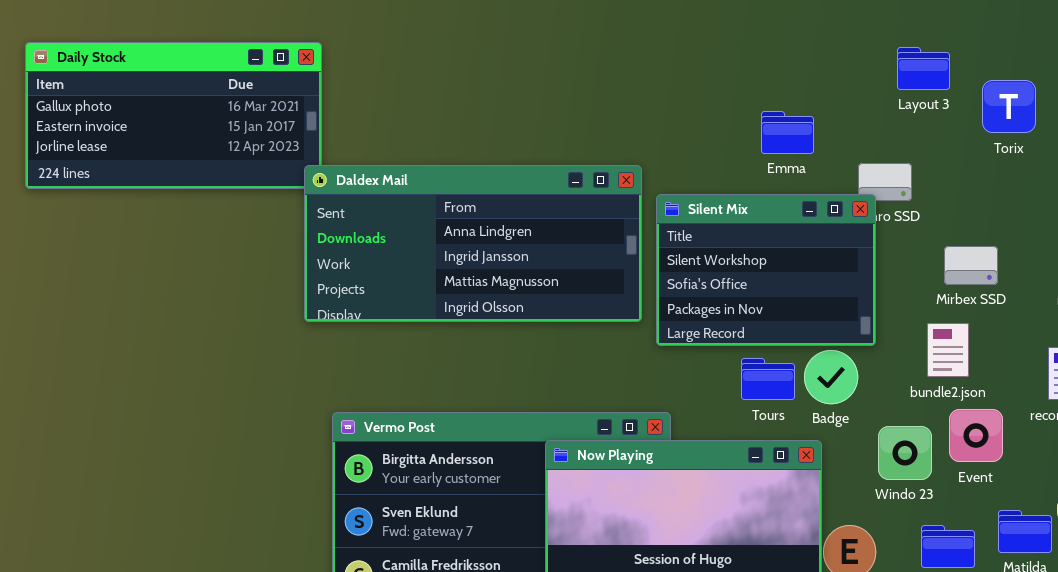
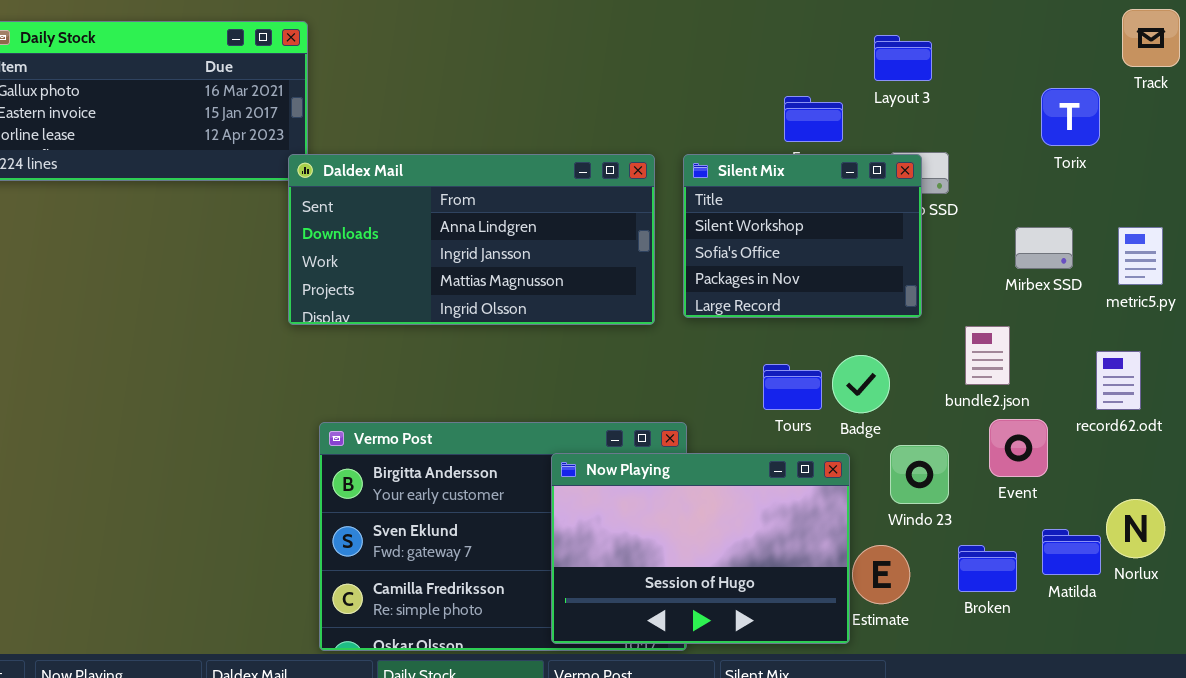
Layout 3: [897,47,950,90] -> [874,35,932,81], moved
Torix: [982,80,1036,133] -> [1041,88,1100,146], moved
Silent Mix: [656,194,876,346] -> [683,154,922,318], moved
Mirbex SSD: [944,246,998,285] -> [1015,227,1073,269], moved
Windo 23: [878,426,932,480] -> [890,445,949,504], moved

